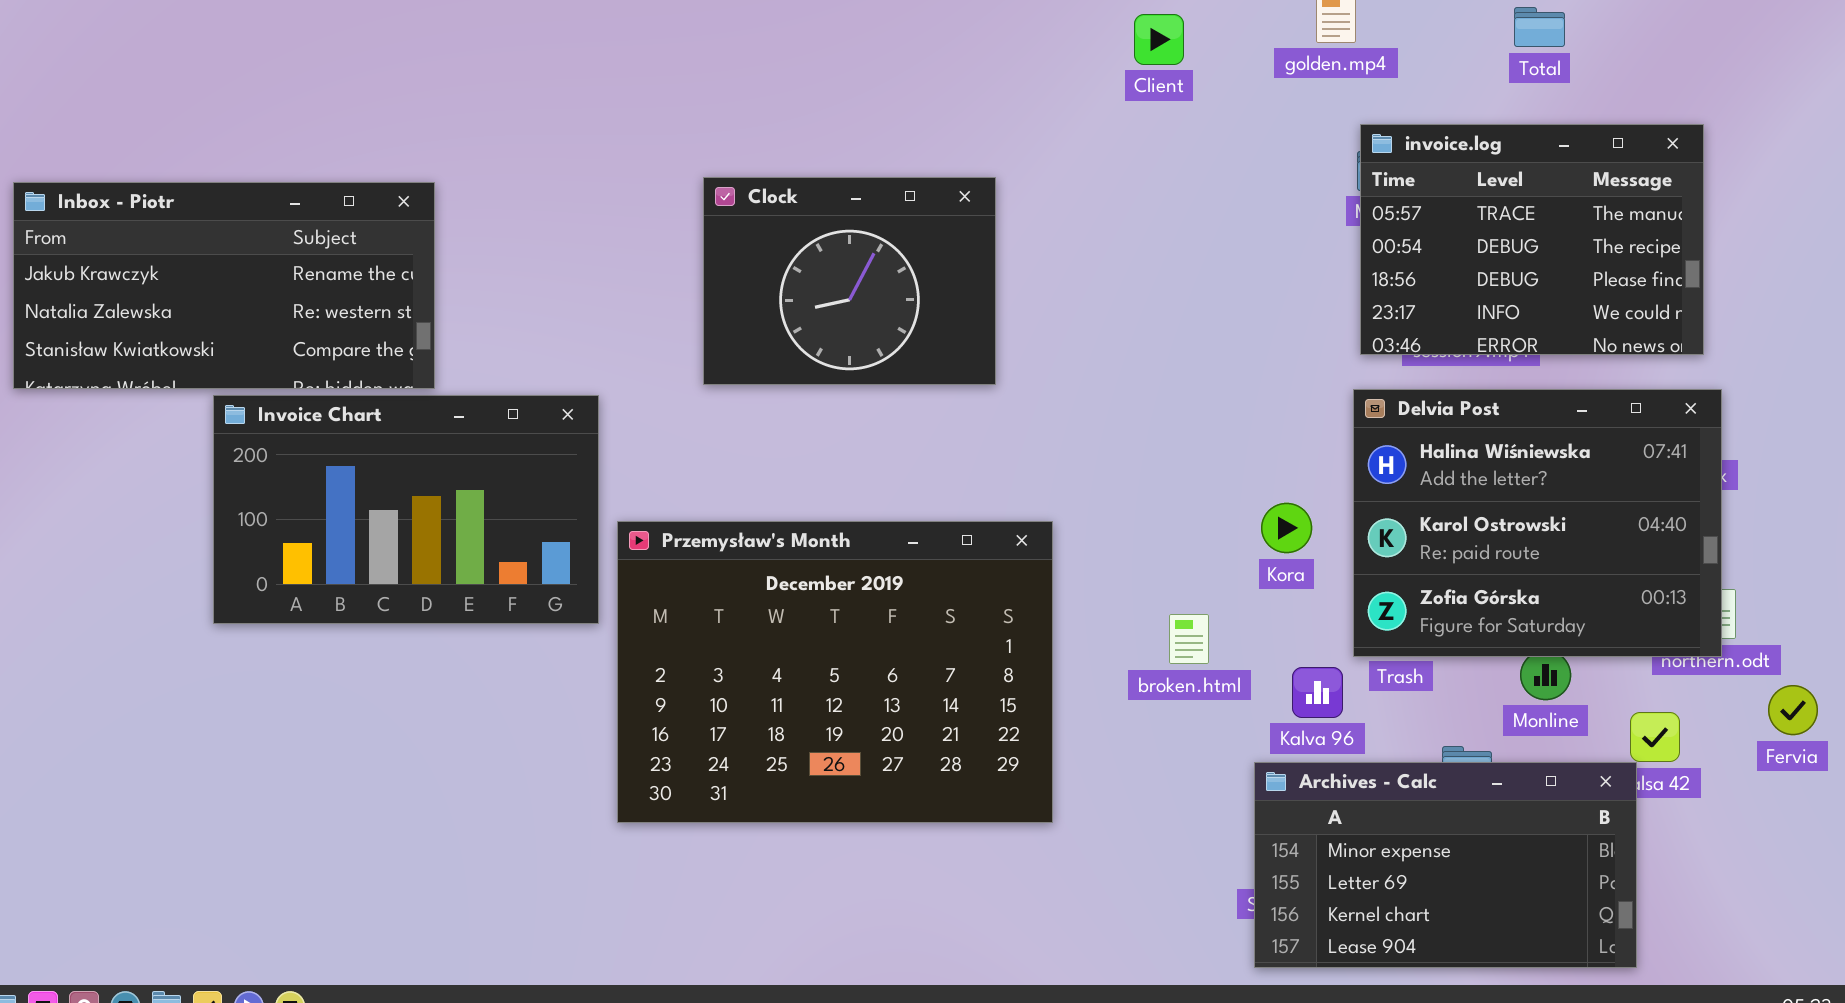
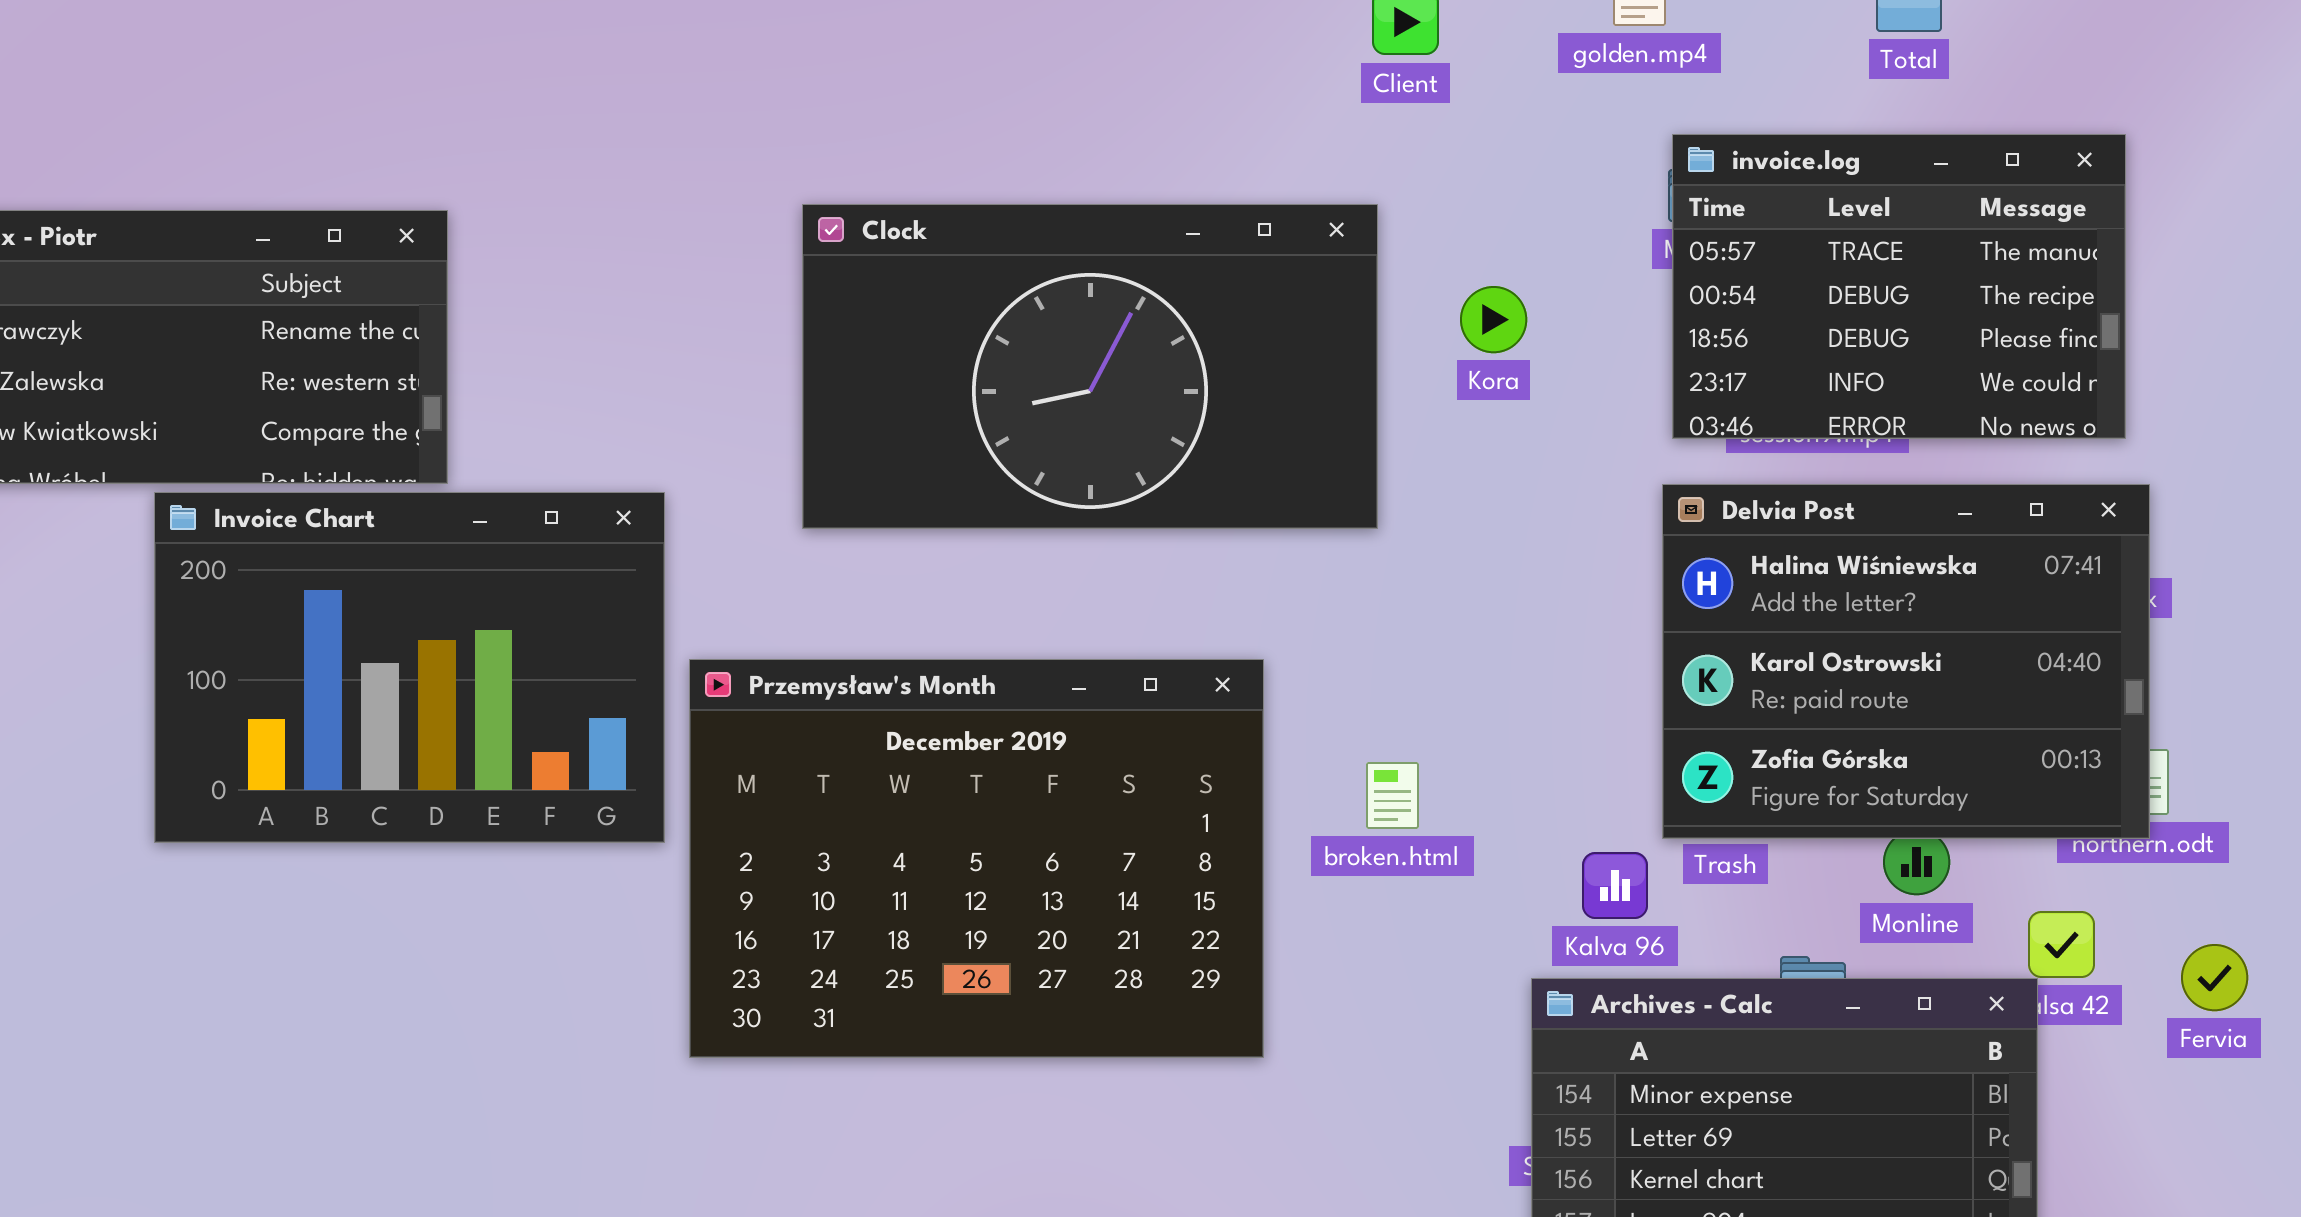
Clock: [703,177,996,385] -> [802,204,1378,529], resized
Invoice Chart: [213,395,599,624] -> [154,492,665,843], resized
Kora: [1261,503,1312,553] -> [1460,286,1527,353], moved
broken.html: [1169,614,1209,664] -> [1366,762,1419,829], moved
Fervia: [1768,685,1818,735] -> [2181,944,2248,1011], moved

